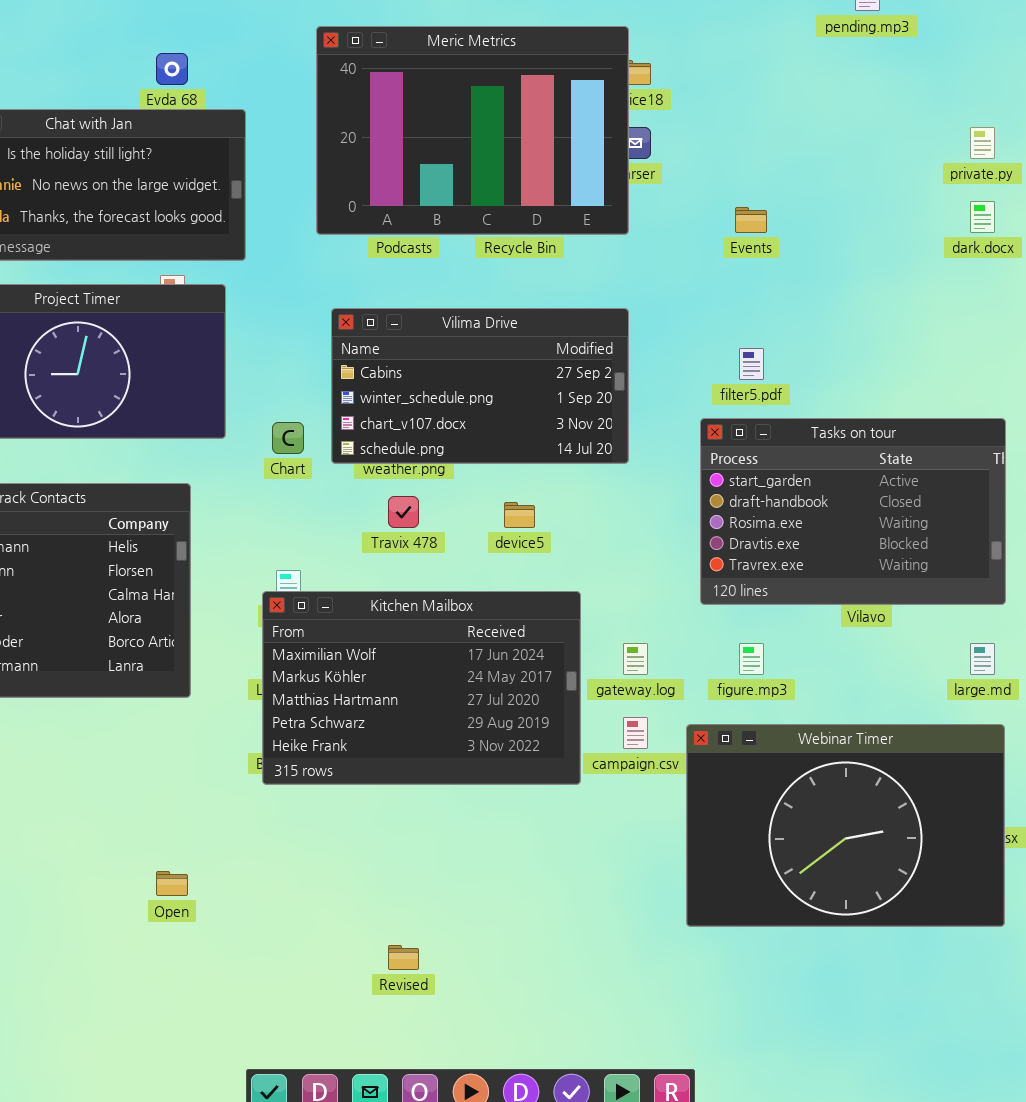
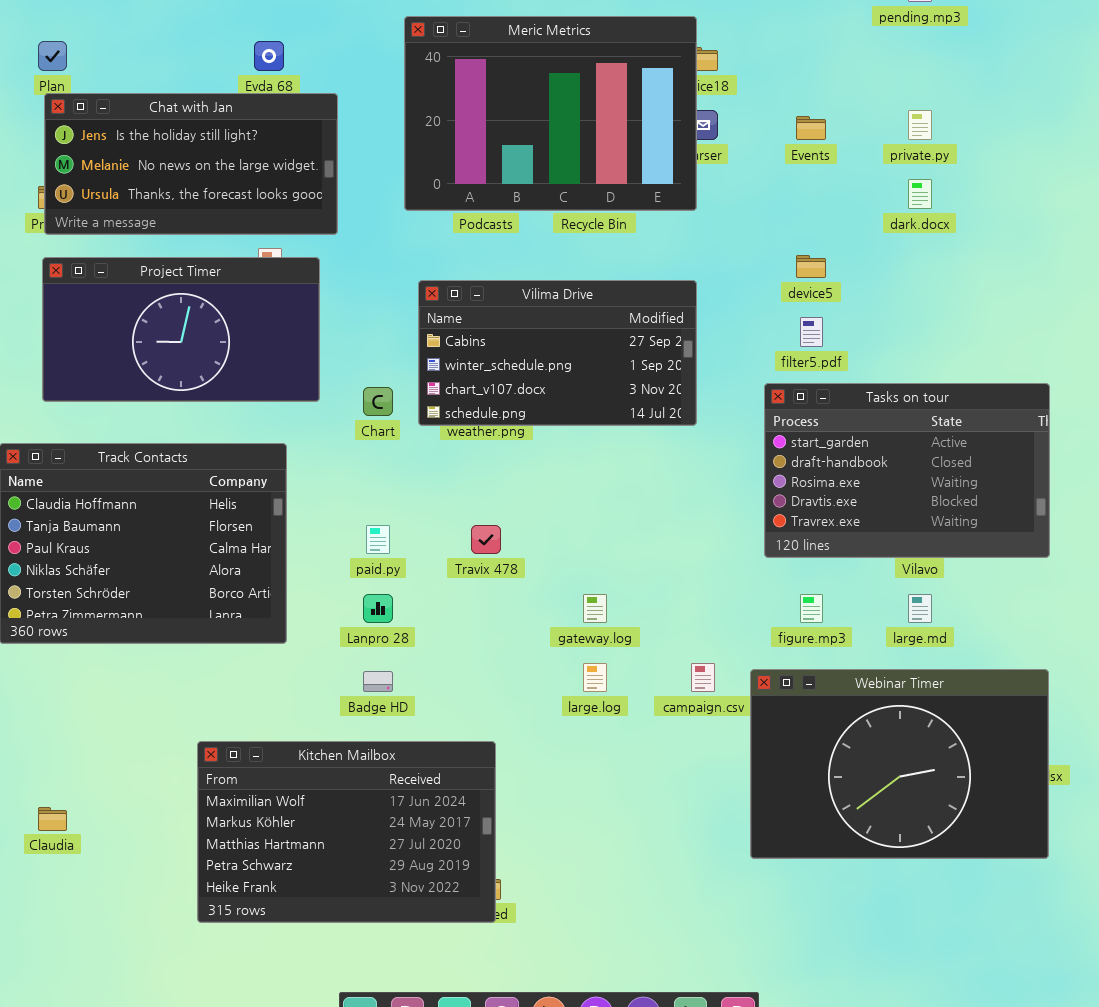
private.py: [970,127,995,159] -> [908,110,932,140], moved
dark.docx: [970,201,995,233] -> [908,179,932,209], moved
Events: [735,207,767,233] -> [796,116,826,140], moved
Travix 478: [388,496,419,528] -> [471,525,501,554], moved
device5: [504,502,535,528] -> [796,255,826,278], moved
Kitchen Mailbox: [262,591,581,785] -> [197,741,496,923], moved
gateway.log: [623,643,648,675] -> [583,594,607,623], moved
large.md: [970,643,995,675] -> [908,594,932,623], moved

